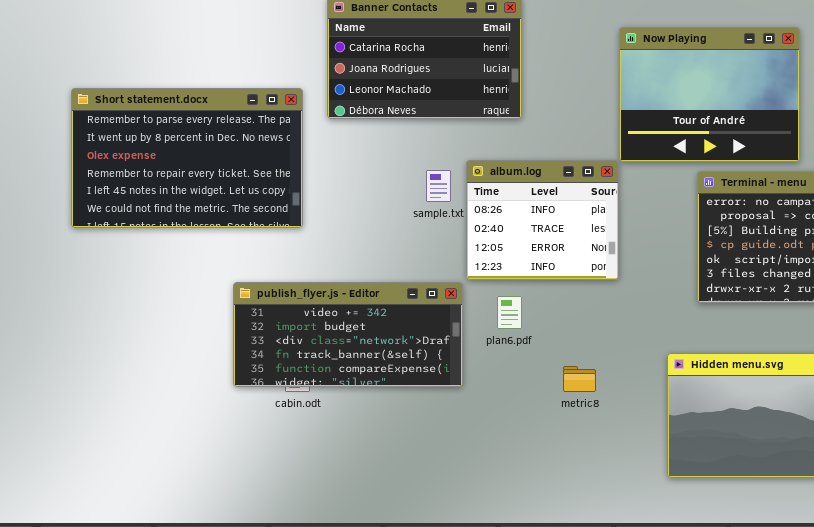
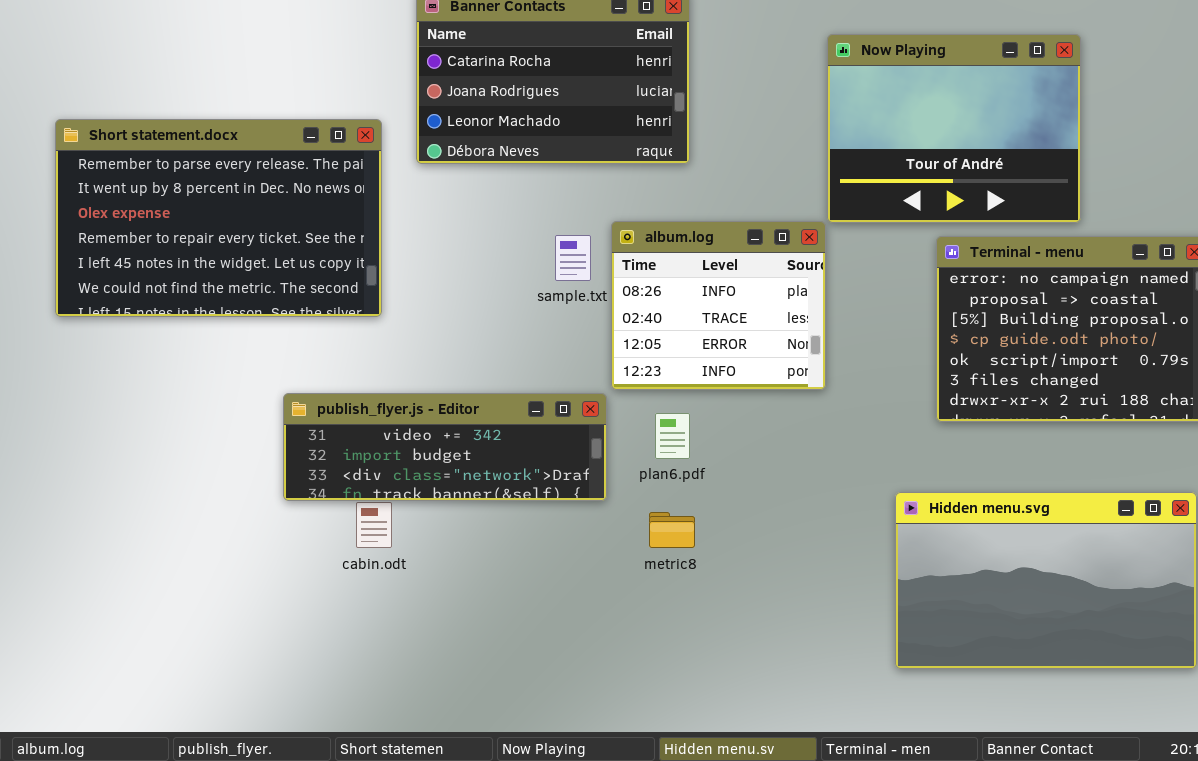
publish_flyer.js - Editor: [233,282,463,387] -> [283,393,607,501], resized
metric8: [563,366,596,392] -> [649,512,695,548], moved

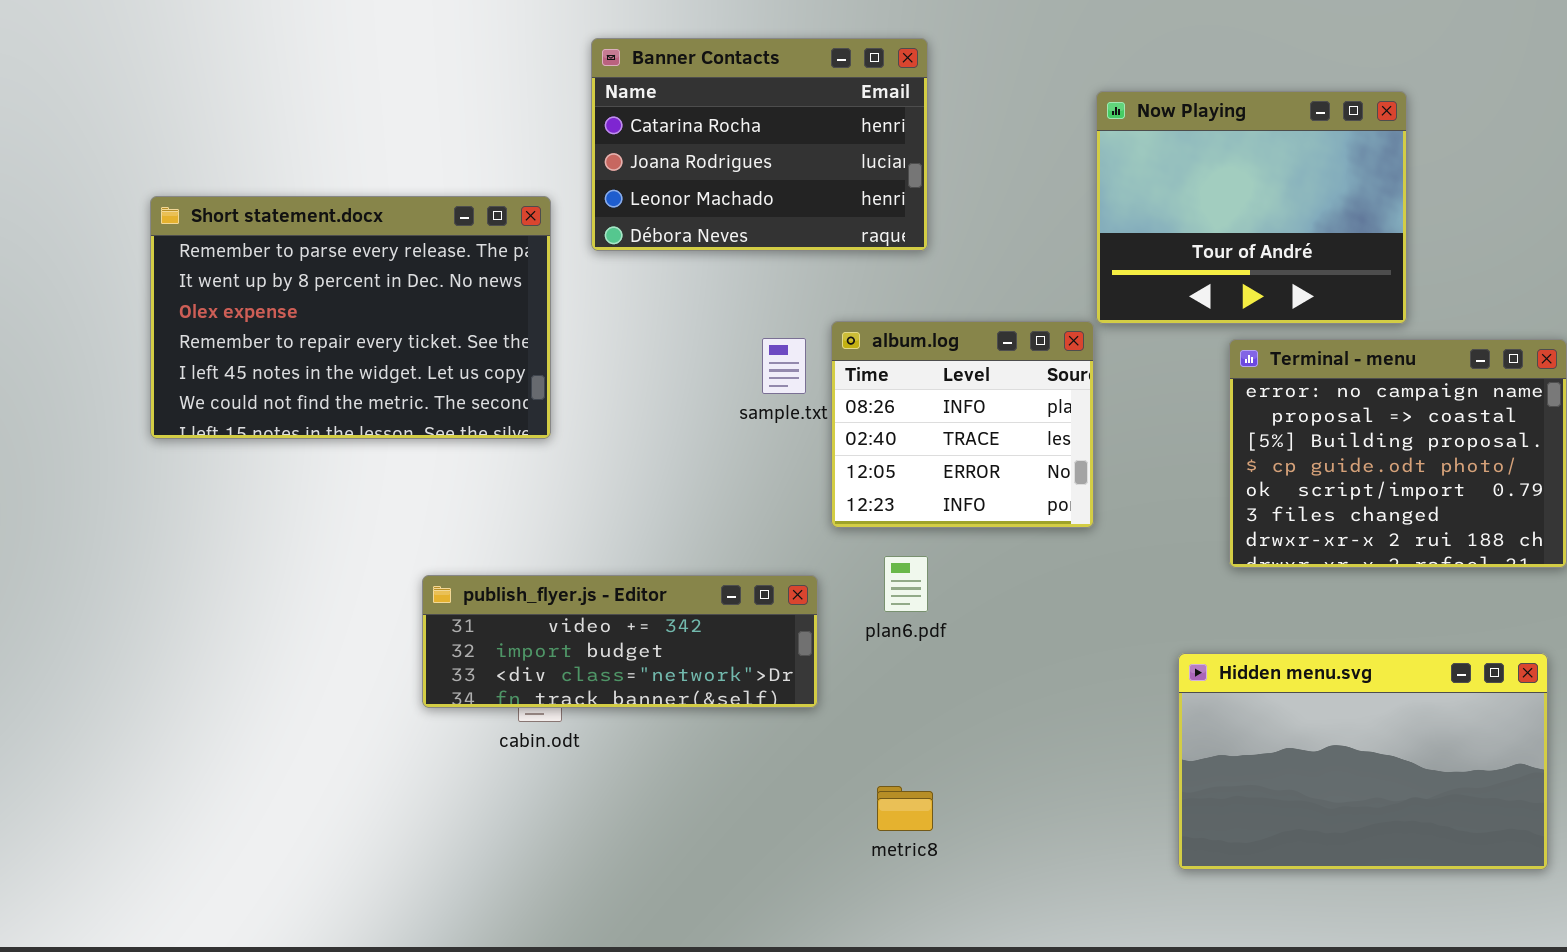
publish_flyer.js - Editor: [283,393,607,501] -> [422,575,818,708], moved
metric8: [649,512,695,548] -> [877,786,933,831], moved

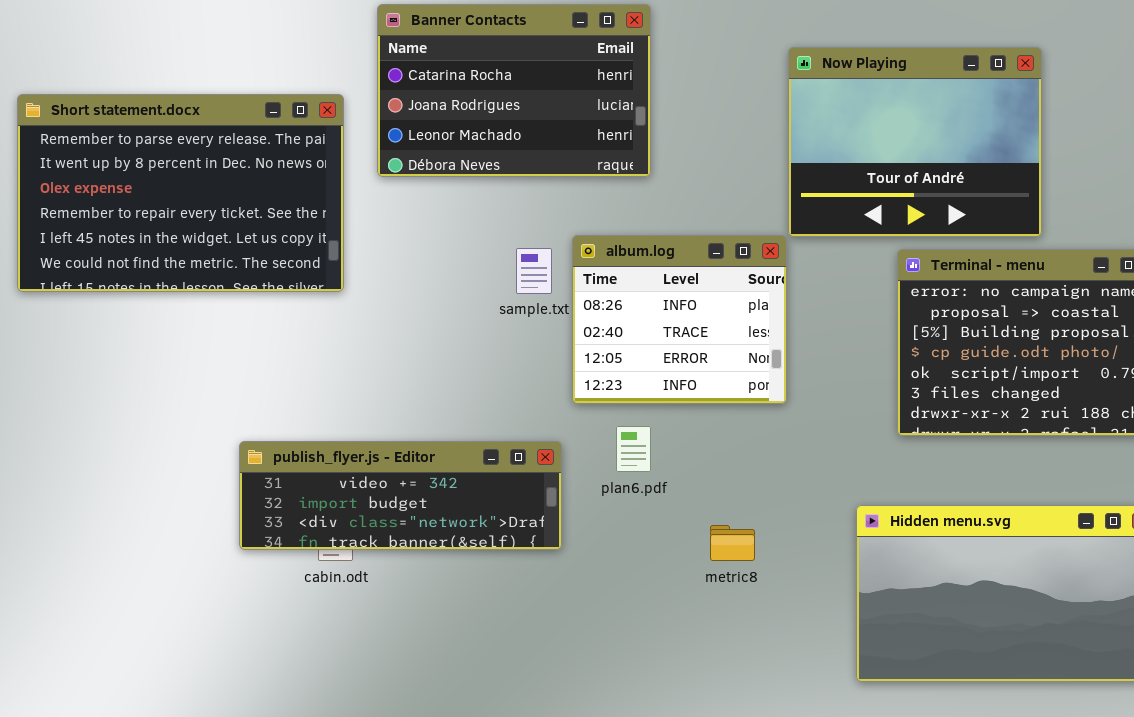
Short statement.docx: [150,196,551,439] -> [17,94,344,292], moved
metric8: [877,786,933,831] -> [710,525,755,561], moved

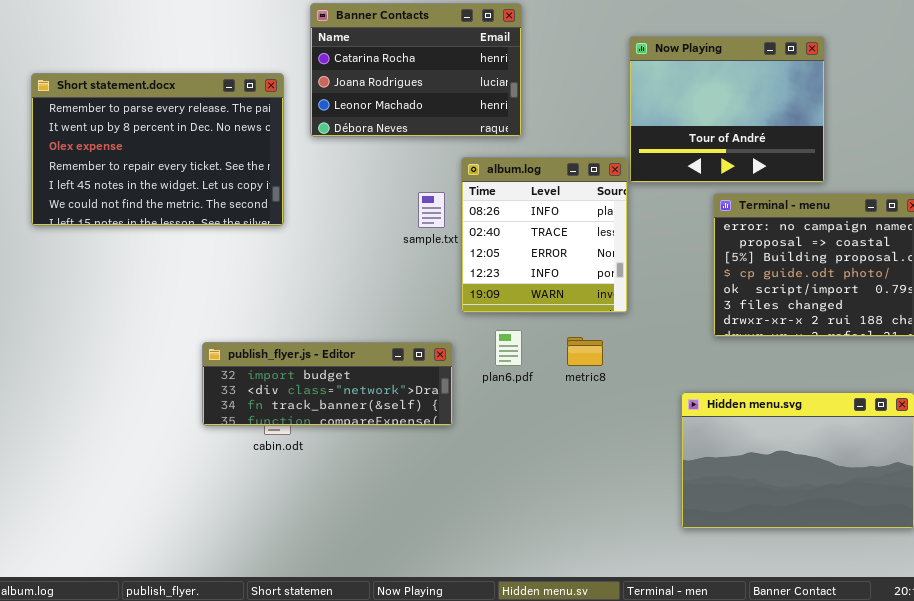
album.log: [572,235,787,404] -> [461,157,628,313], resized
publish_flyer.js - Editor: [239,441,562,550] -> [202,342,453,426], scrolled down 1 row
metric8: [710,525,755,561] -> [567,337,603,366], moved

